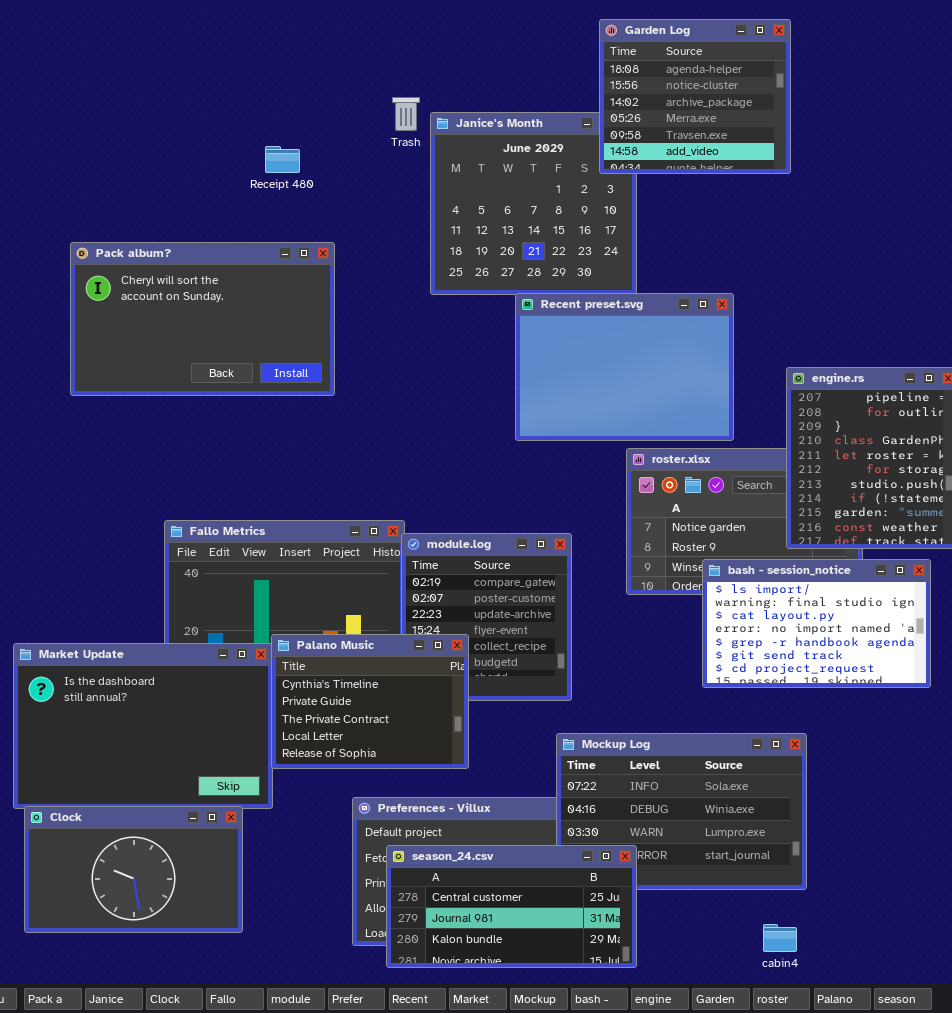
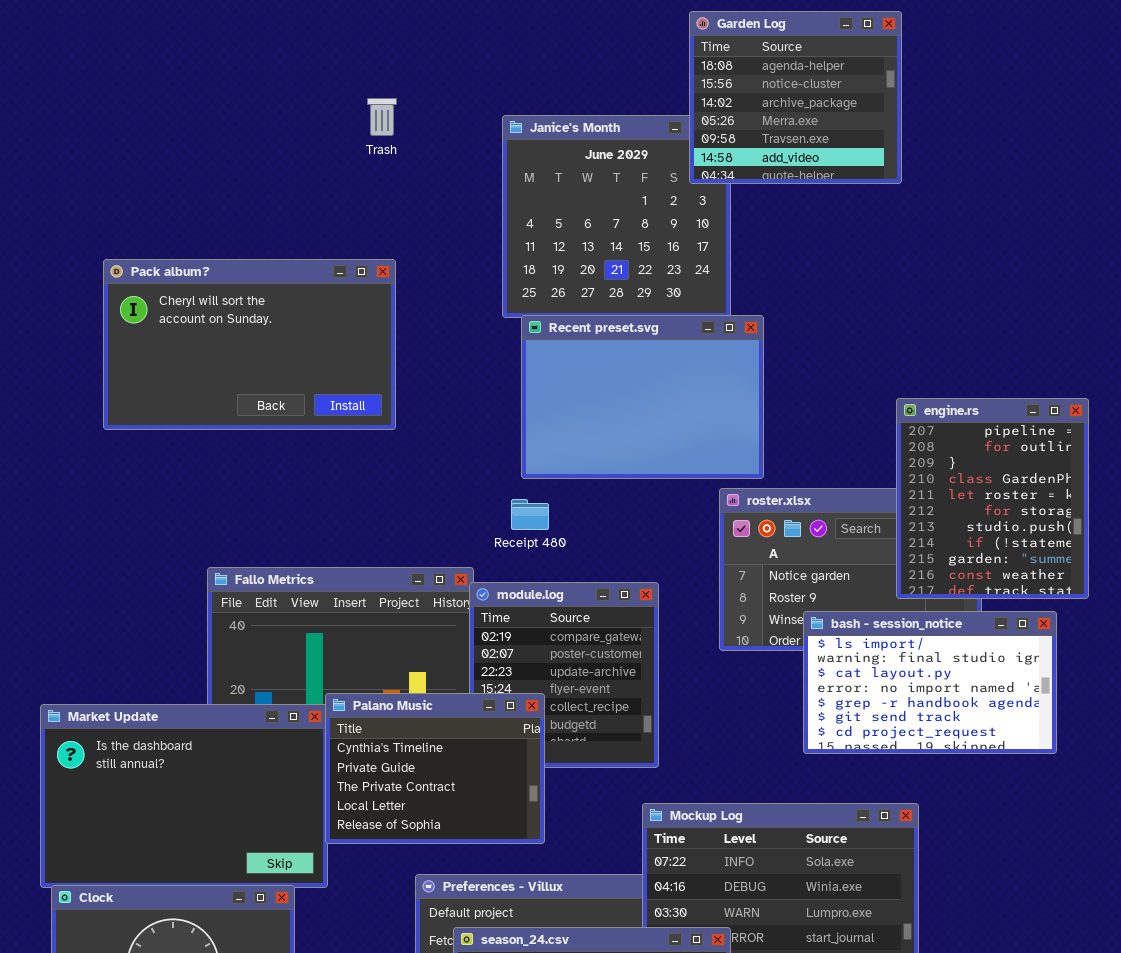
Trash: [392,97,420,131] -> [367,98,397,136], moved
Receipt 480: [265,146,300,173] -> [511,499,549,530], moved
Recent preset.svg: [515,293,734,441] -> [521,315,764,479], moved

